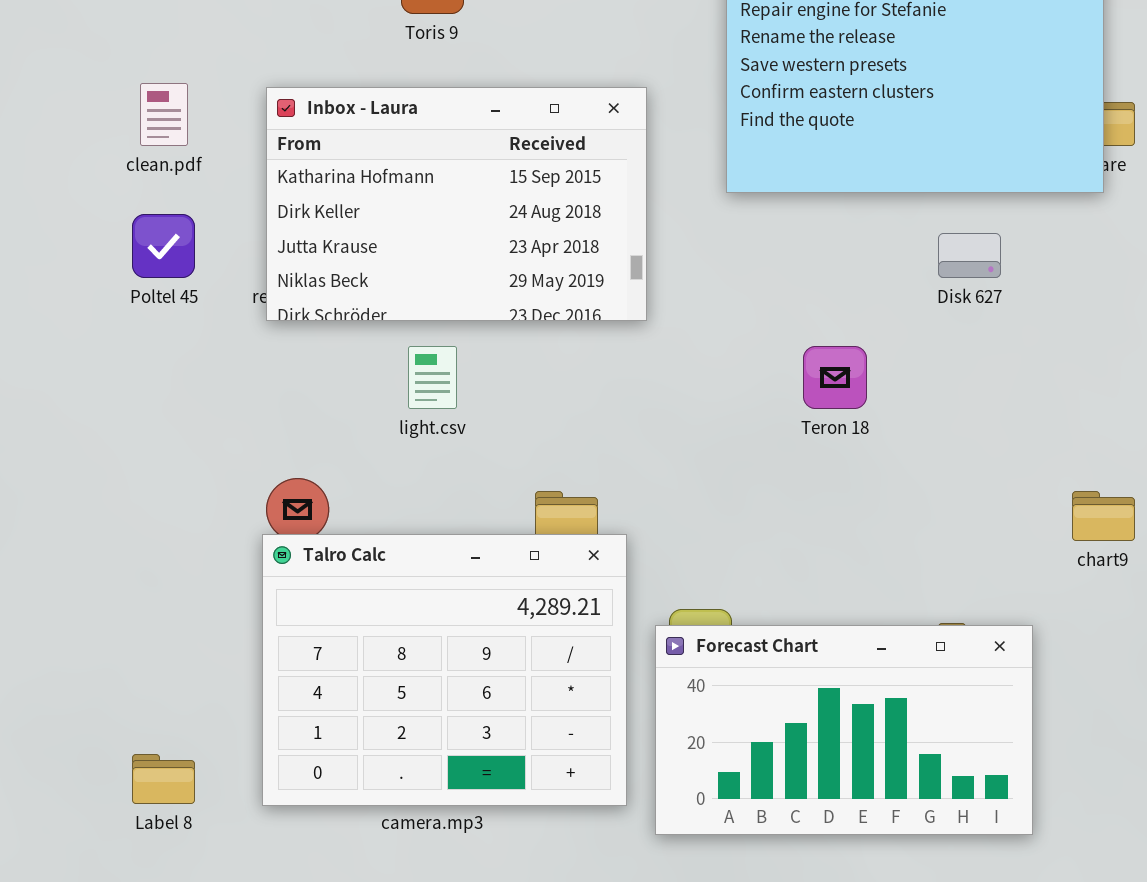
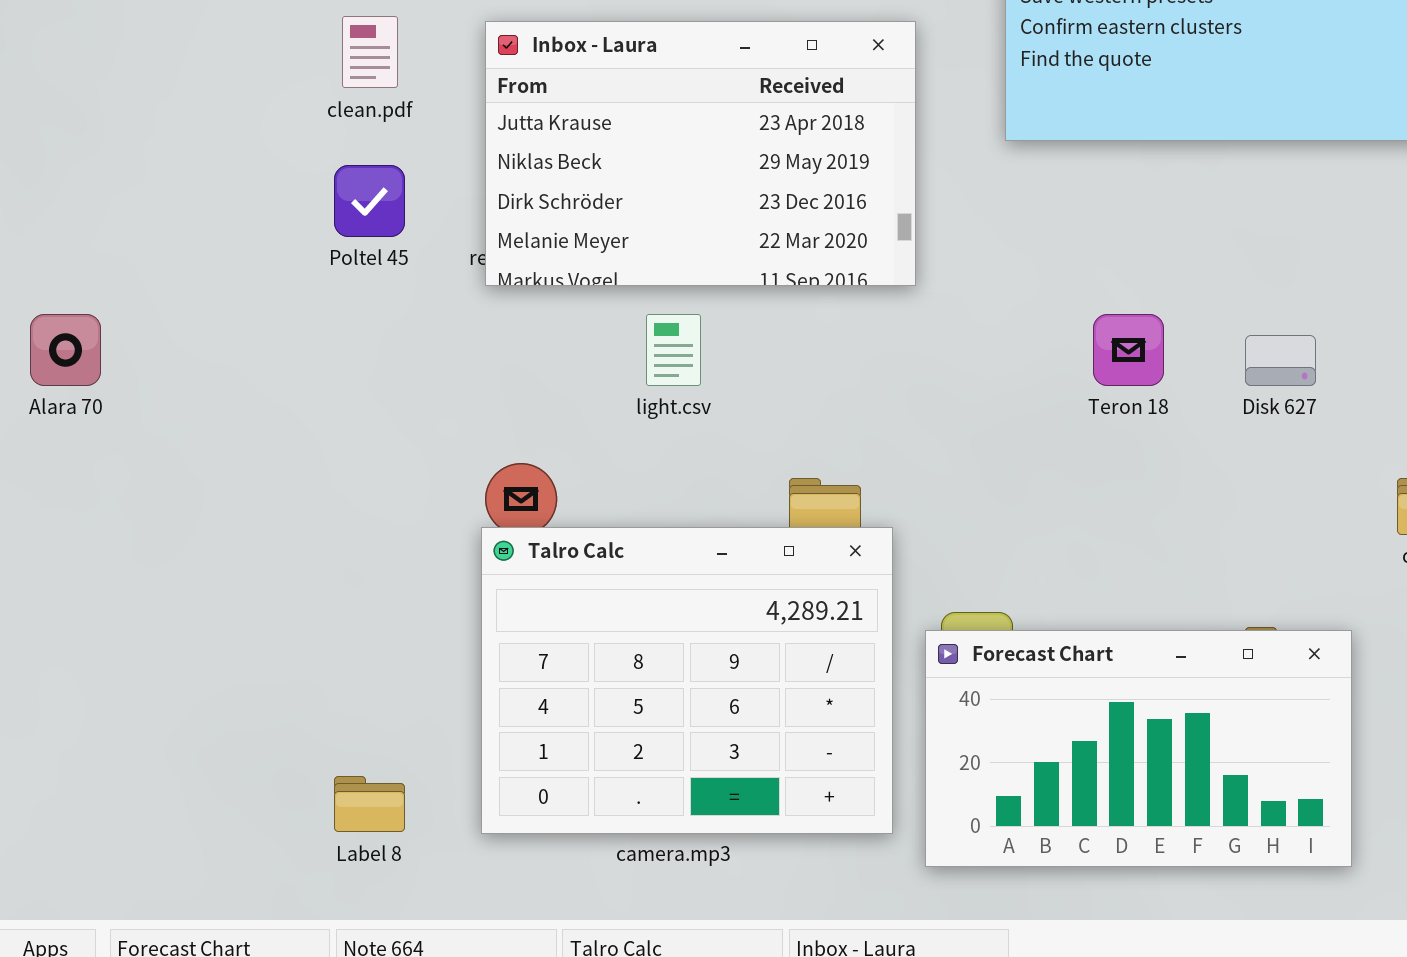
Inbox - Laura: [266,87,647,321] -> [485,21,916,286], scrolled down 2 rows
Disk 627: [938,233,1001,278] -> [1245,335,1316,386], moved

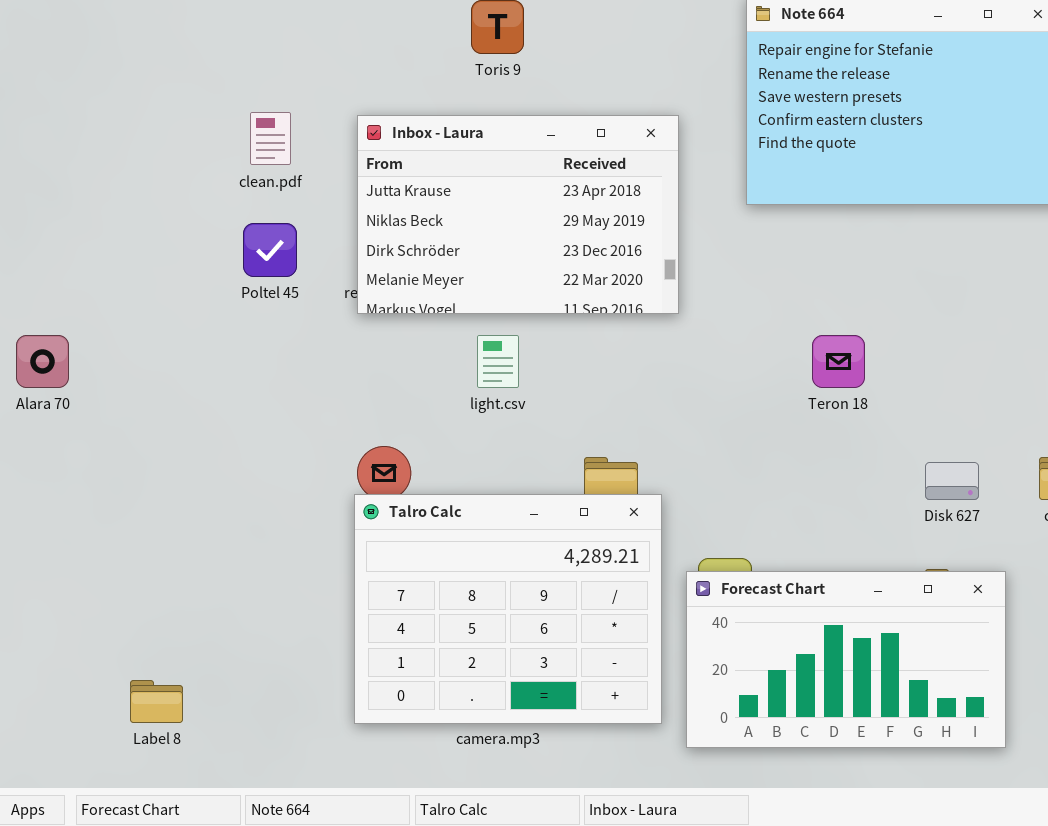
Disk 627: [1245,335,1316,386] -> [925,462,979,500], moved
Label 8: [334,776,405,832] -> [130,680,183,723], moved

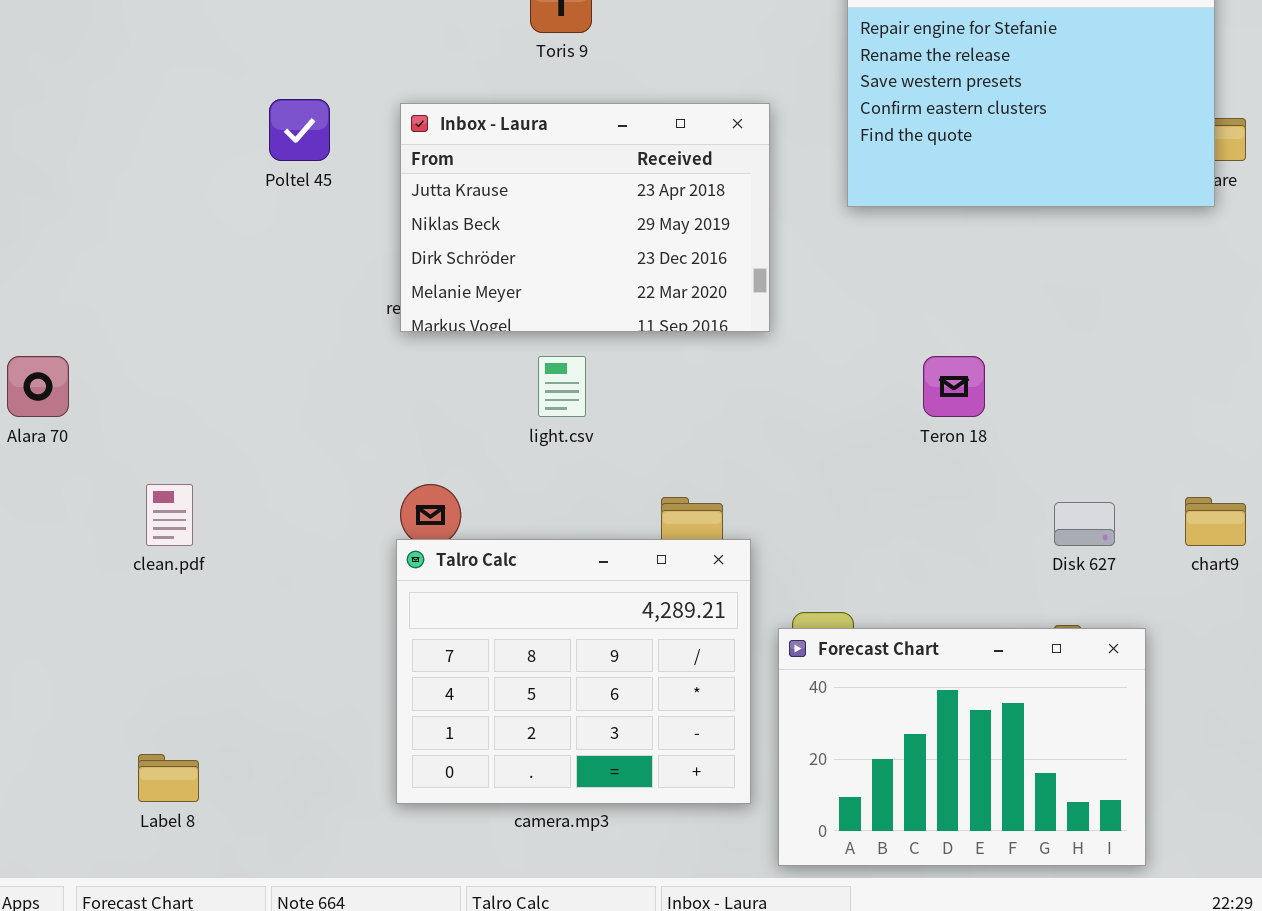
clean.pdf: [250,112,291,165] -> [146,484,193,546], moved
Poltel 45: [243,223,297,277] -> [269,99,330,161], moved
Forecast Chart: [686,571,1006,748] -> [778,628,1146,866], resized

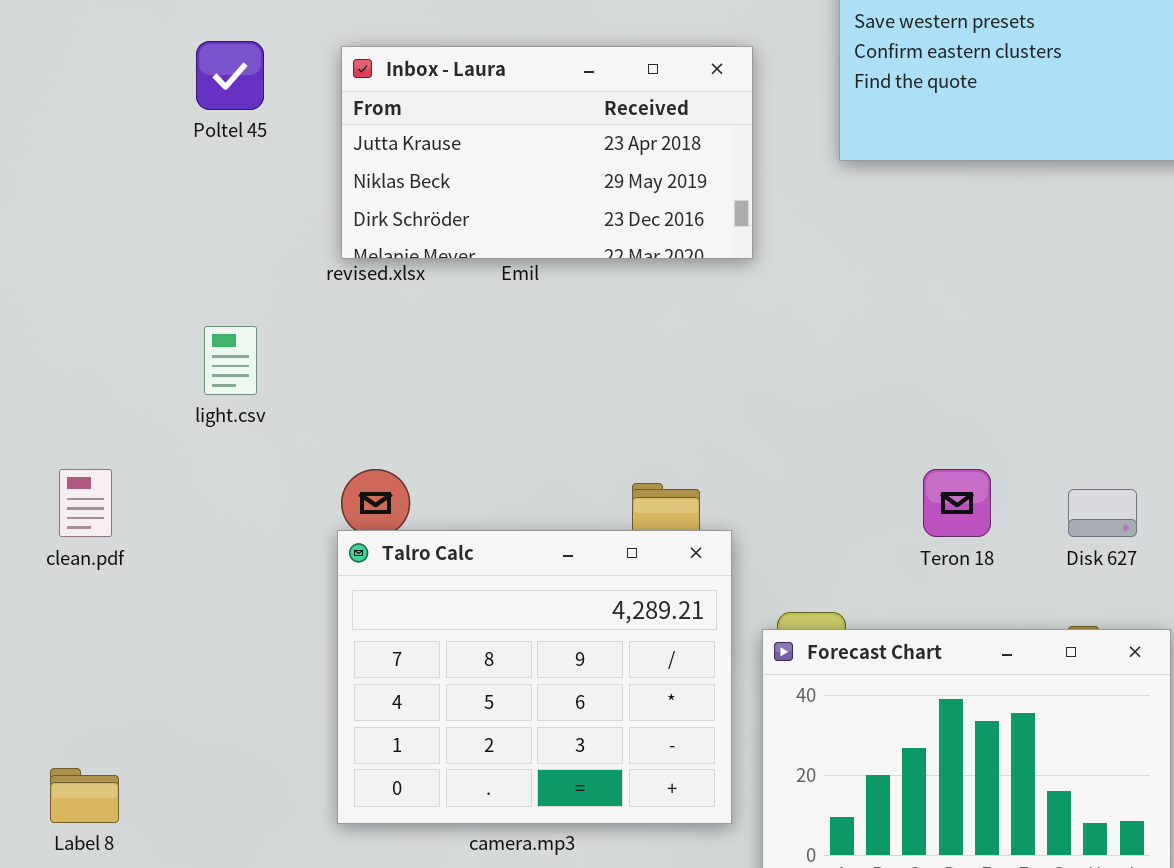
Inbox - Laura: [400,103,770,332] -> [341,46,753,259], resized
light.csv: [538,356,586,417] -> [204,326,257,395], moved
Teron 18: [923,356,985,417] -> [923,469,991,537], moved

